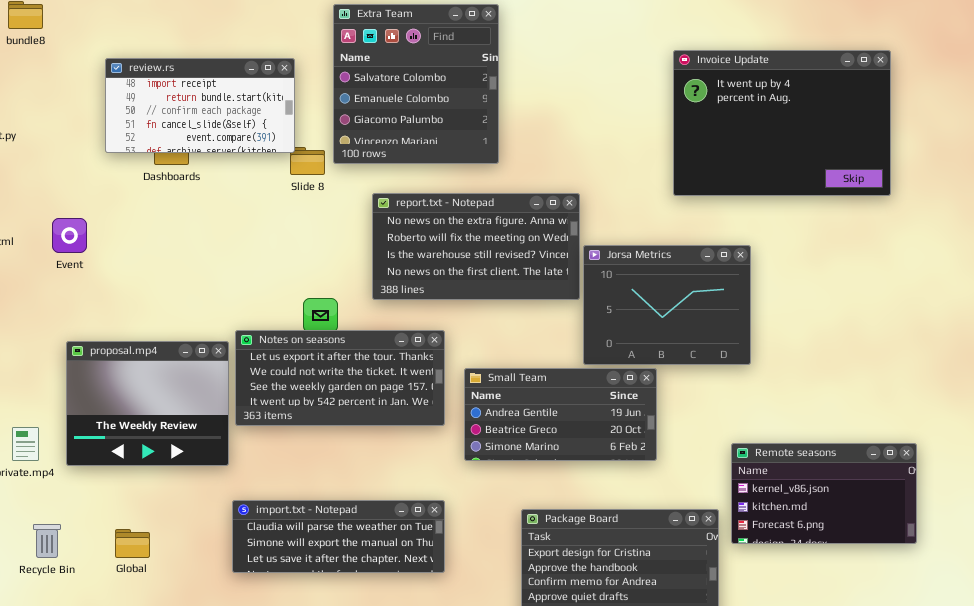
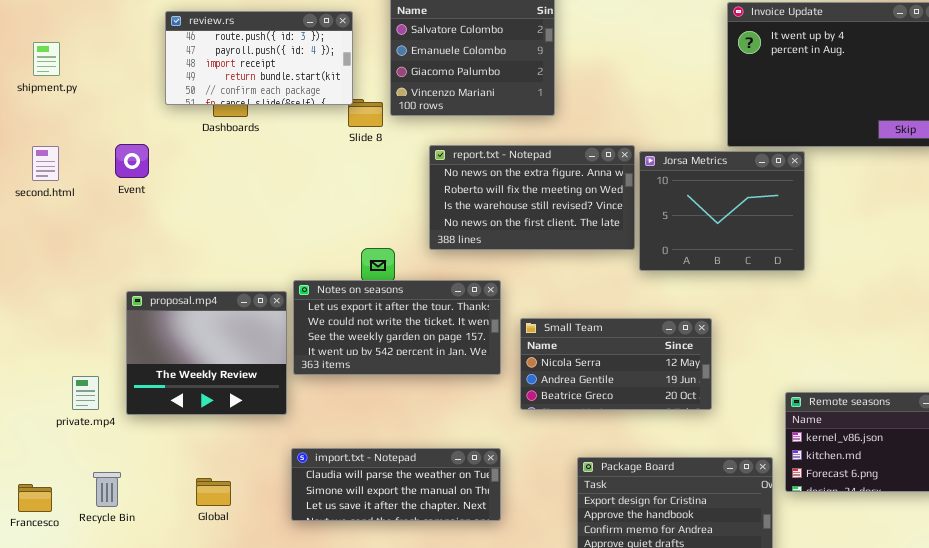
review.rs: [105,58,295,153] -> [165,11,353,105], scrolled up 2 rows
Event: [52,218,87,253] -> [115,144,149,178], moved
Jorsa Metrics: [583,245,751,365] -> [639,151,805,271], moved
Small Team: [464,368,657,461] -> [520,318,712,410], scrolled up 1 row
Global: [115,529,150,558] -> [196,478,231,506], moved

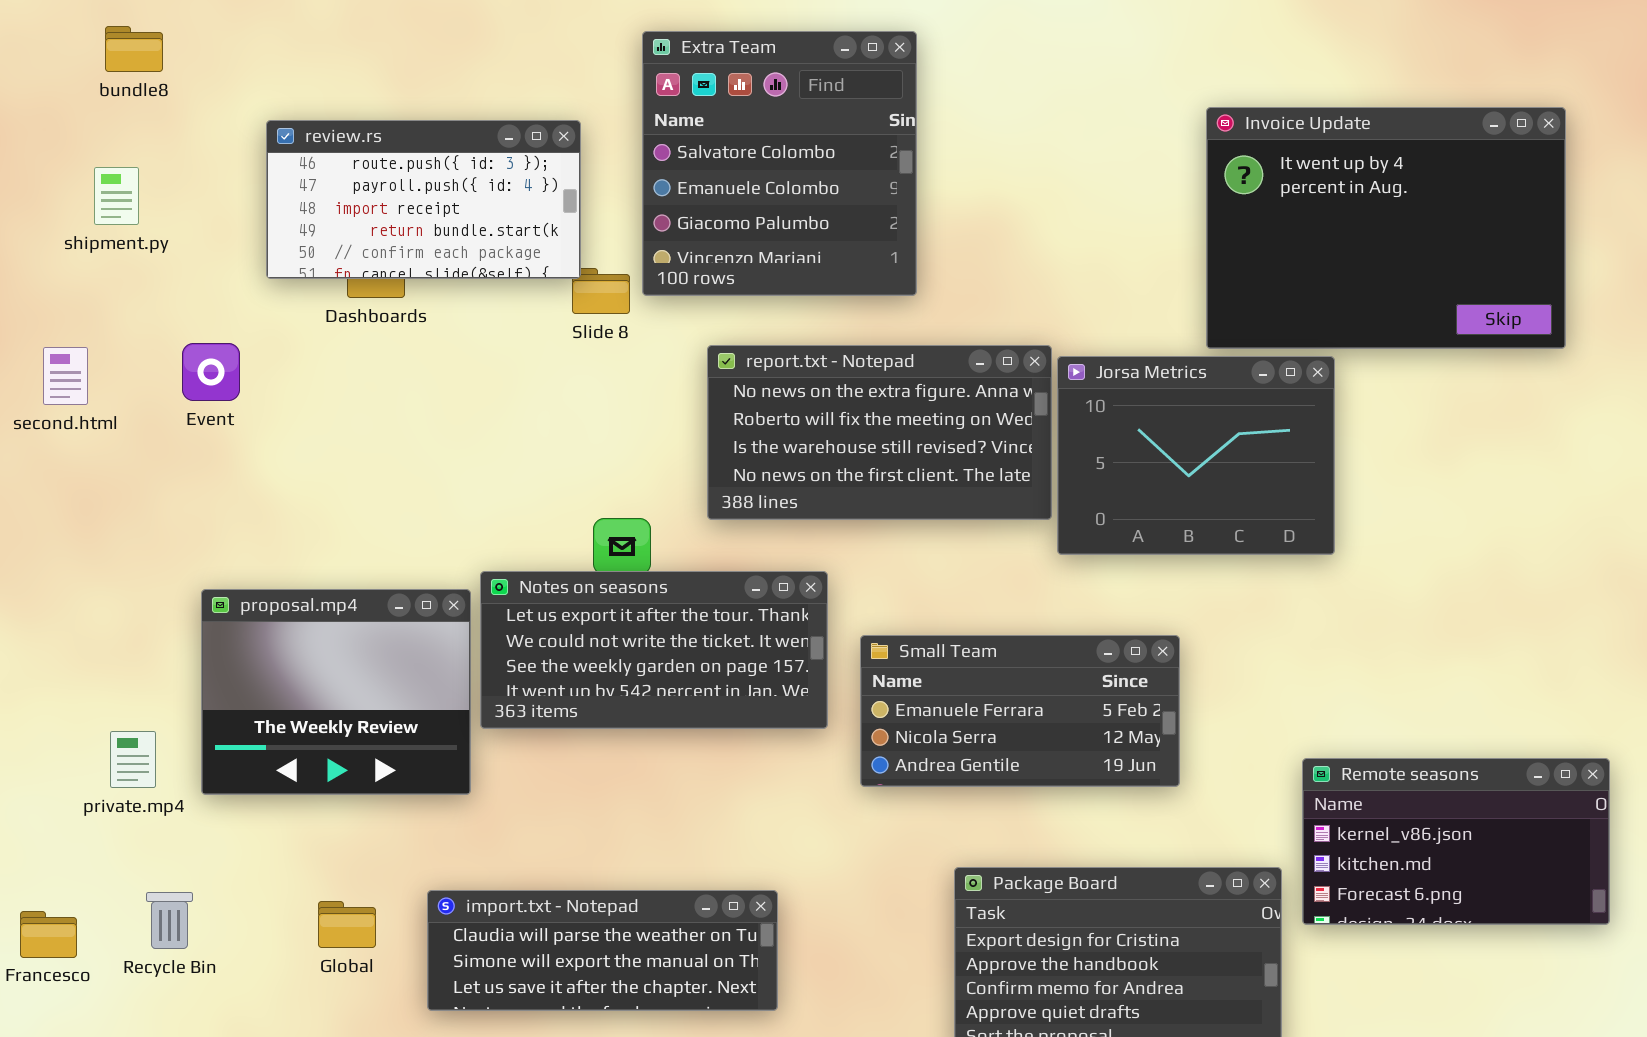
shipment.py: [33,42,60,76] -> [94,167,139,225], moved
Small Team: [520,318,712,410] -> [860,635,1180,787], scrolled up 1 row
import.txt - Notepad: [291,448,501,521] -> [427,890,778,1011], moved

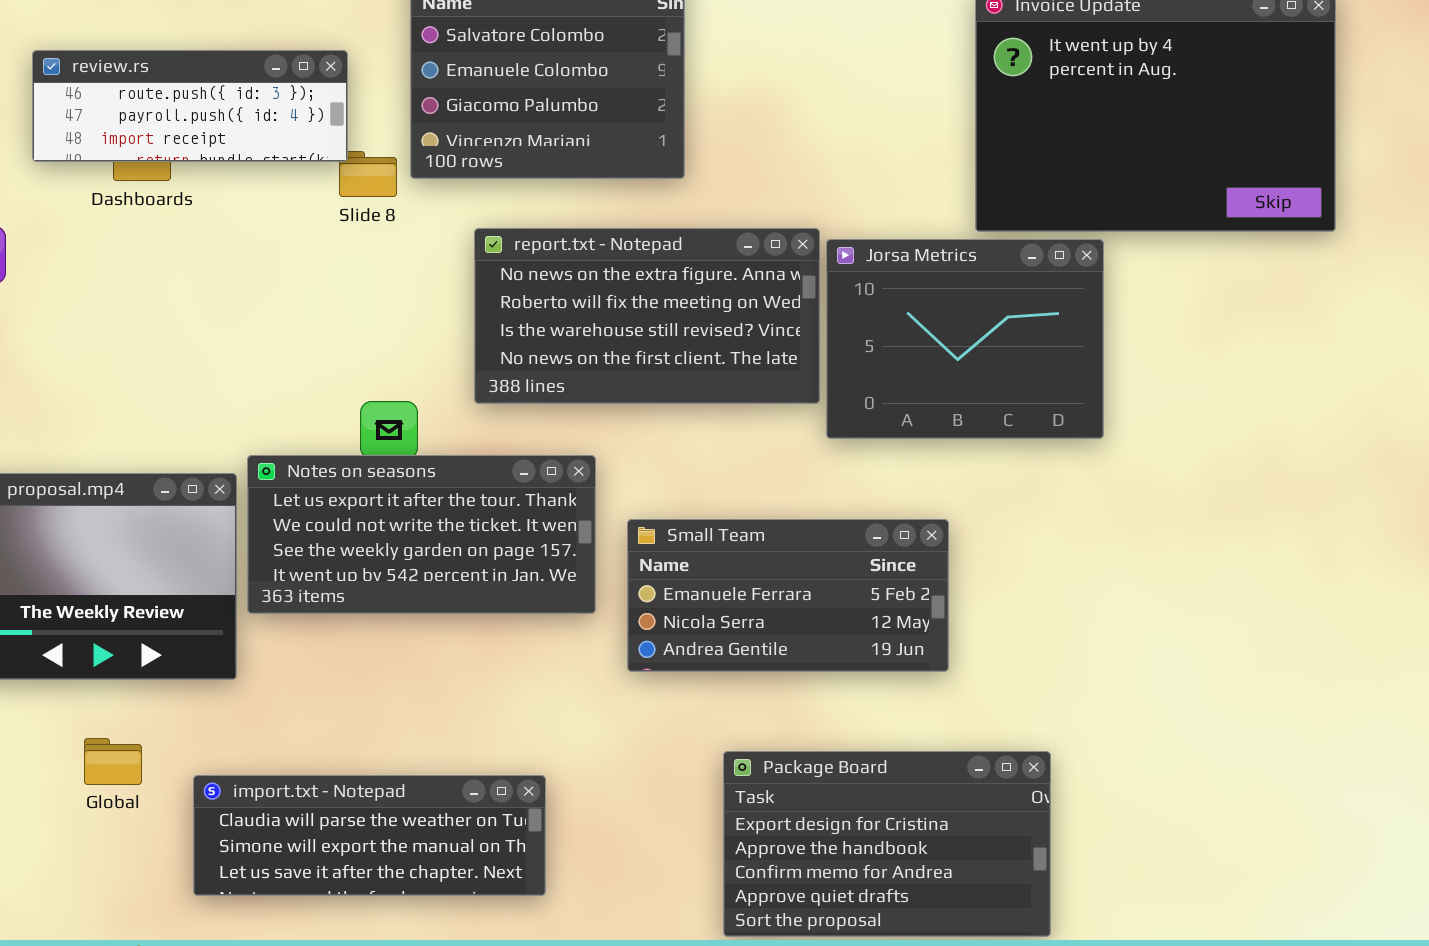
review.rs: [266,120,581,279] -> [32,50,348,162], resized
Remote seasons: [1302,758,1610,925] -> none, closed
Global: [318,901,376,948] -> [84,738,142,785], moved

